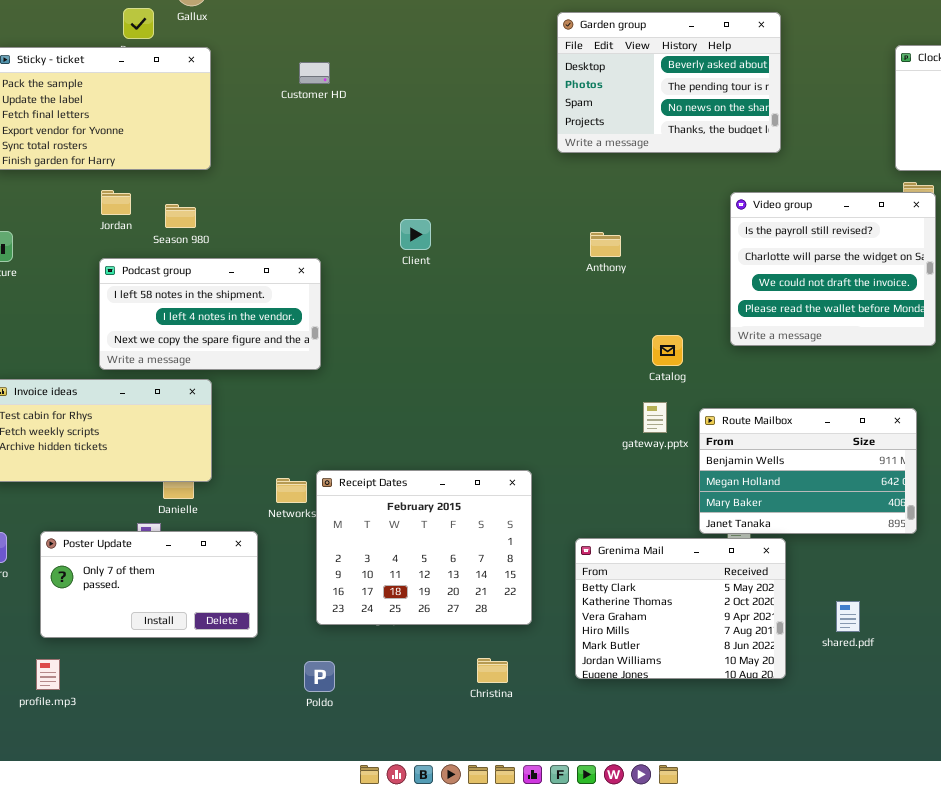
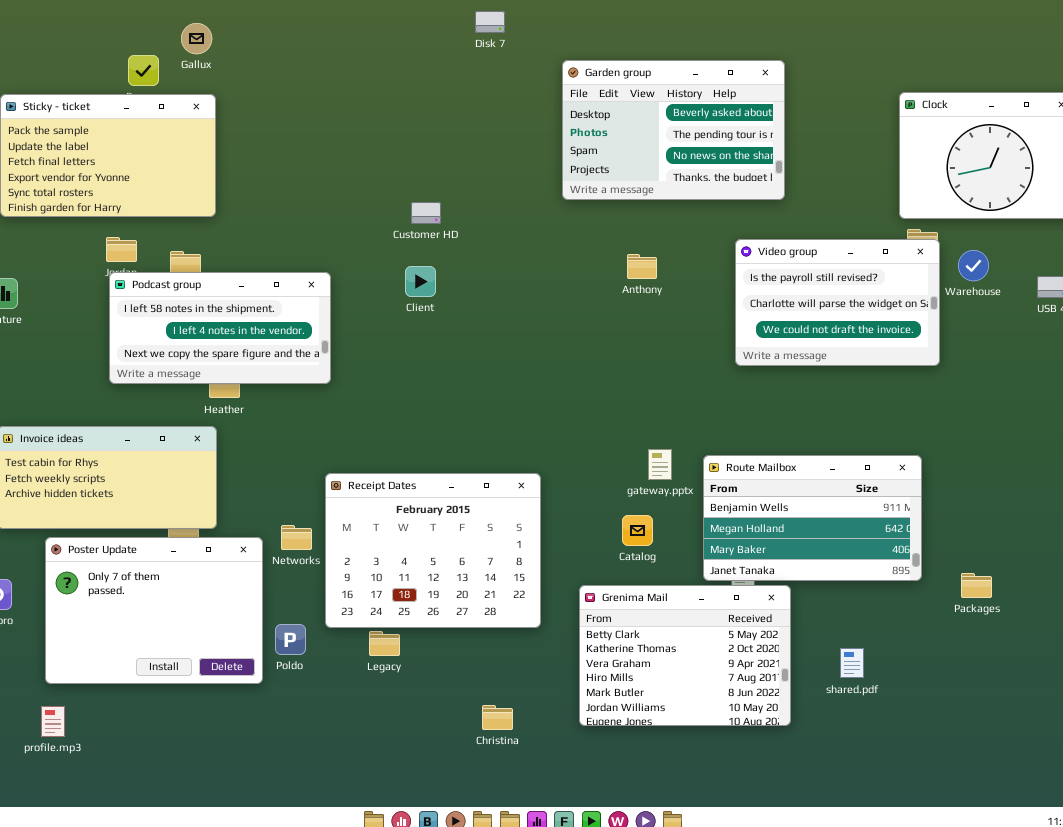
Customer HD: [299,62,330,84] -> [411,202,441,224], moved
Video group: [730,192,936,346] -> [735,239,940,366], resized
Anthony: [590,232,621,257] -> [627,254,657,279], moved
Podcast group: [99,258,321,370] -> [109,272,331,384], moved
Catalog: [652,335,683,366] -> [622,515,653,546], moved
Receipt Dates: [316,470,532,625] -> [325,473,541,628], moved
Poster Update: [40,531,258,638] -> [45,537,263,684], resized
Poldo: [304,661,335,692] -> [275,624,306,655], moved

